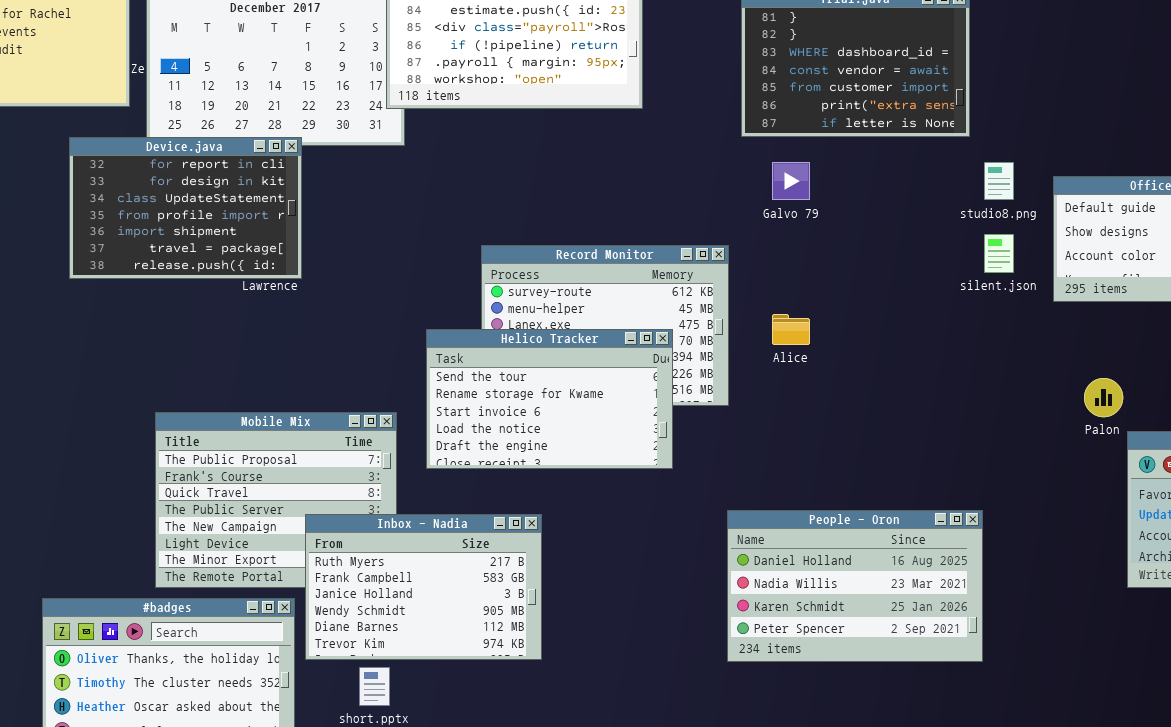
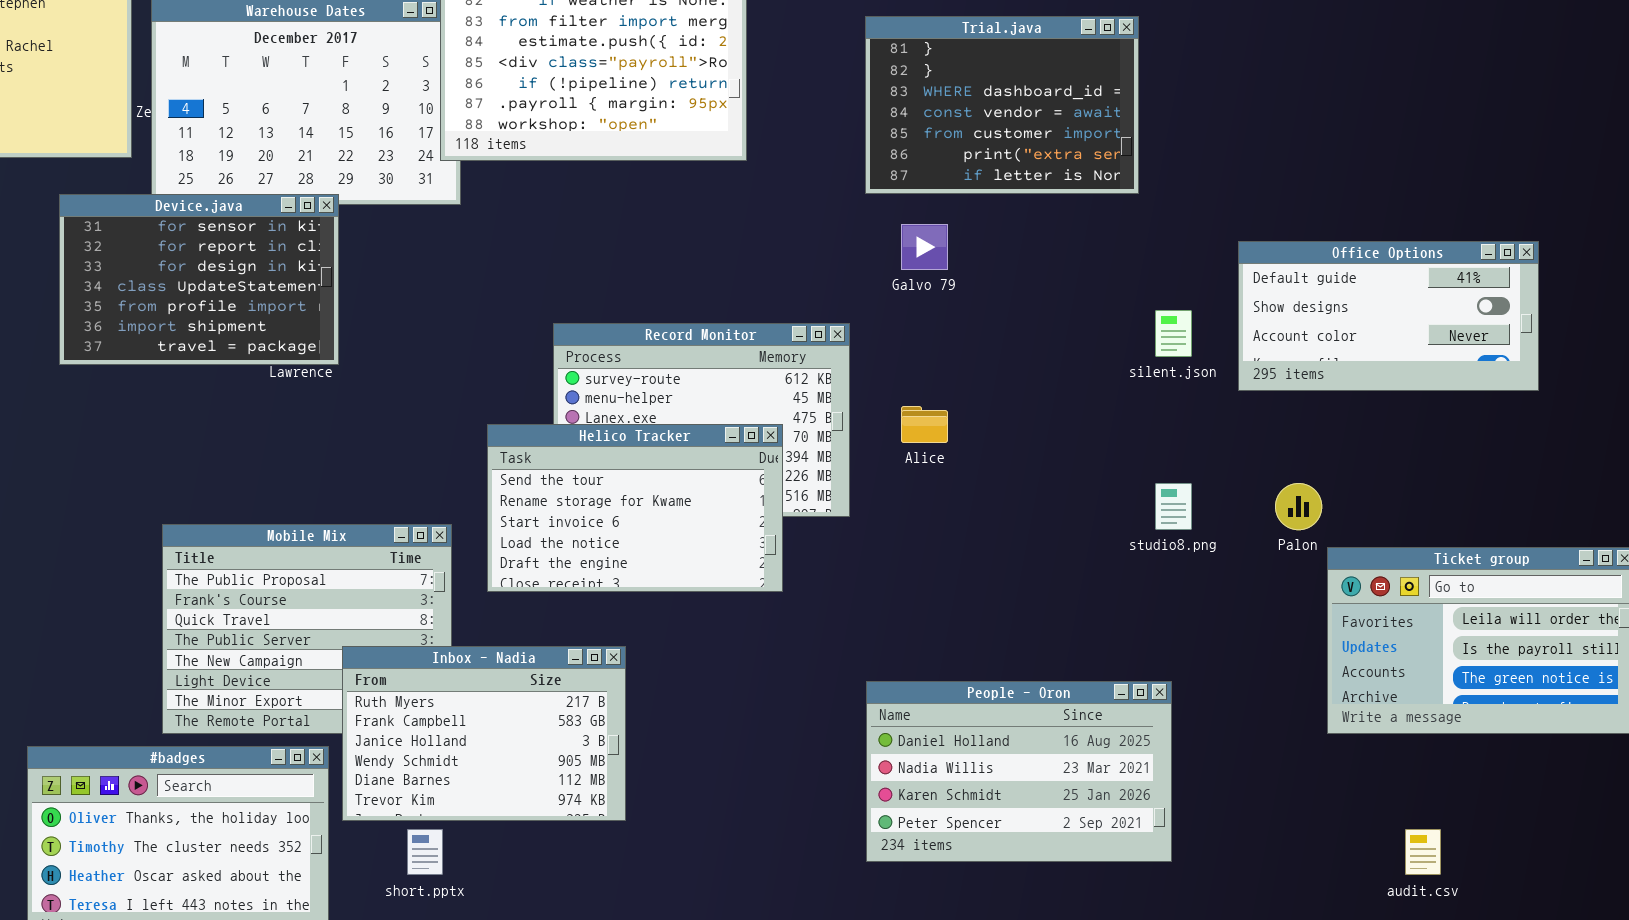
Device.java: [69,137,302,279] -> [59,194,339,365], scrolled up 1 row
studio8.png: [984,162,1014,200] -> [1155,483,1192,530], moved
People - Oron: [727,510,983,662] -> [866,681,1172,862], moved

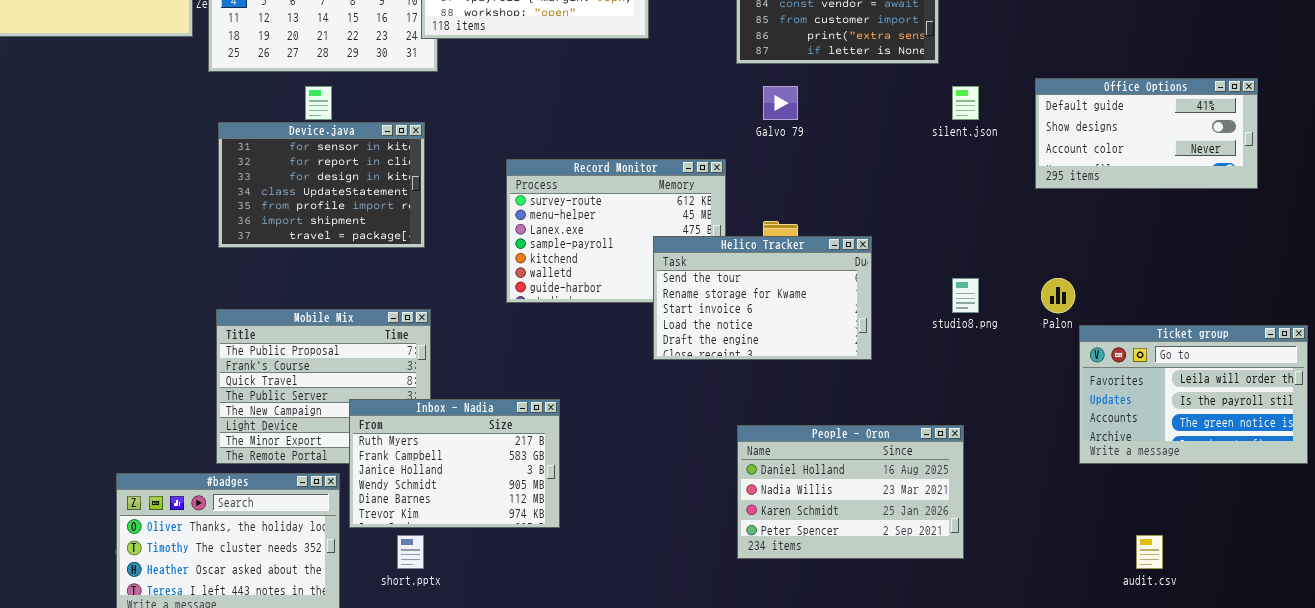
Device.java: [59,194,339,365] -> [218,122,425,248], moved
Office Options: [1238,241,1539,391] -> [1035,78,1258,189], moved
silent.json: [1155,310,1192,357] -> [952,86,979,120], moved
Helico Tracker: [487,424,783,592] -> [653,236,872,360], moved

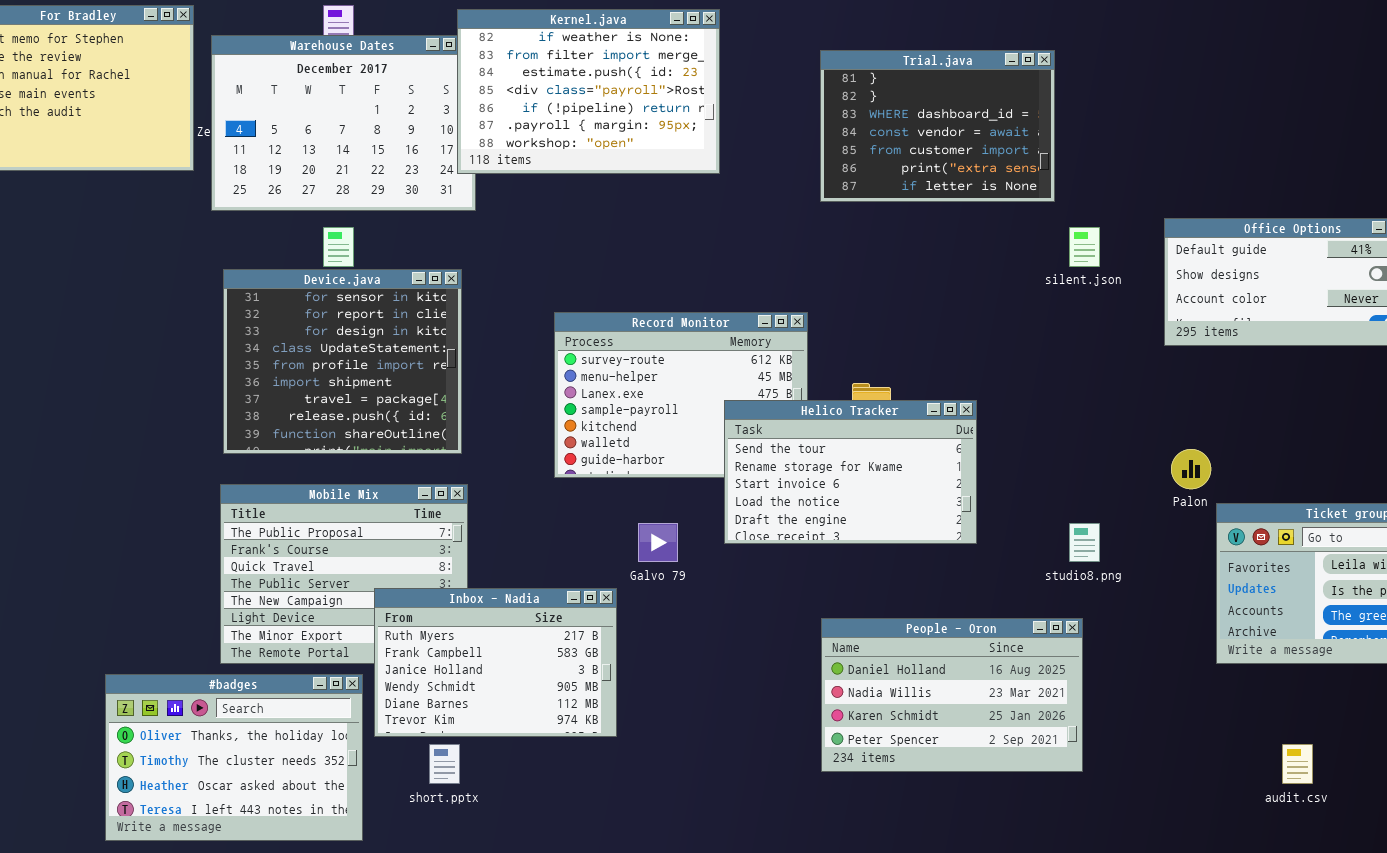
Galvo 79: [763,86,798,120] -> [638,523,678,562], moved
Device.java: [218,122,425,248] -> [223,269,462,454], resized
studio8.png: [952,278,979,313] -> [1069,523,1100,562], moved

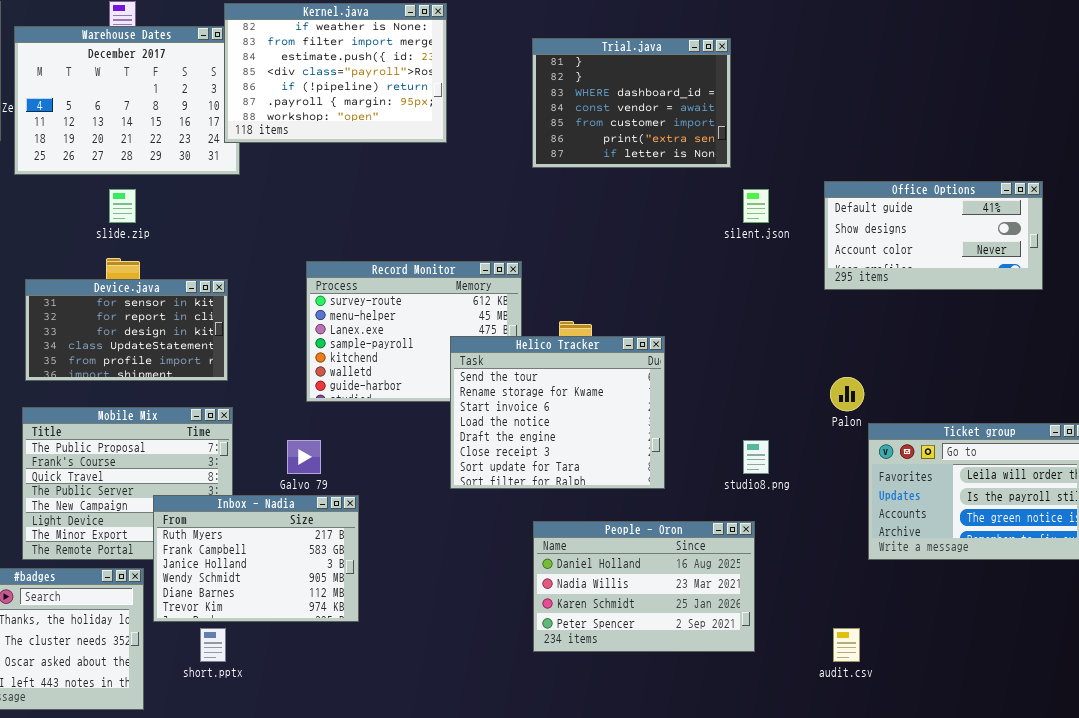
Device.java: [223,269,462,454] -> [25,279,228,381], resized
Helico Tracker: [724,400,977,544] -> [450,336,665,489], resized
Galvo 79: [638,523,678,562] -> [287,440,321,474], moved
audit.csv: [1282,744,1313,784] -> [833,628,860,662], moved

